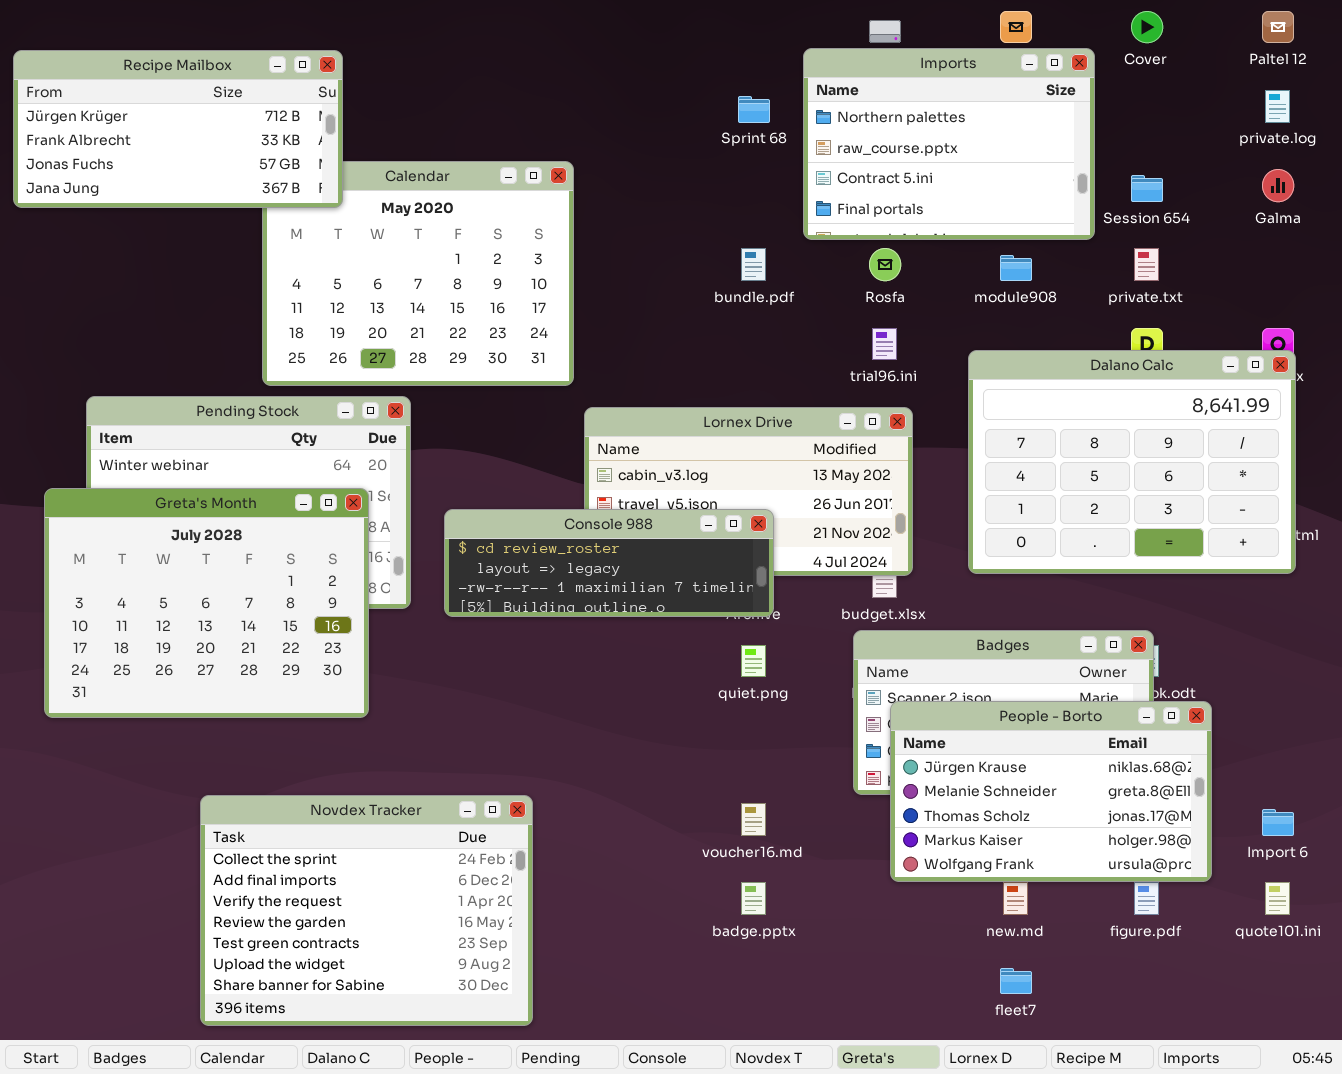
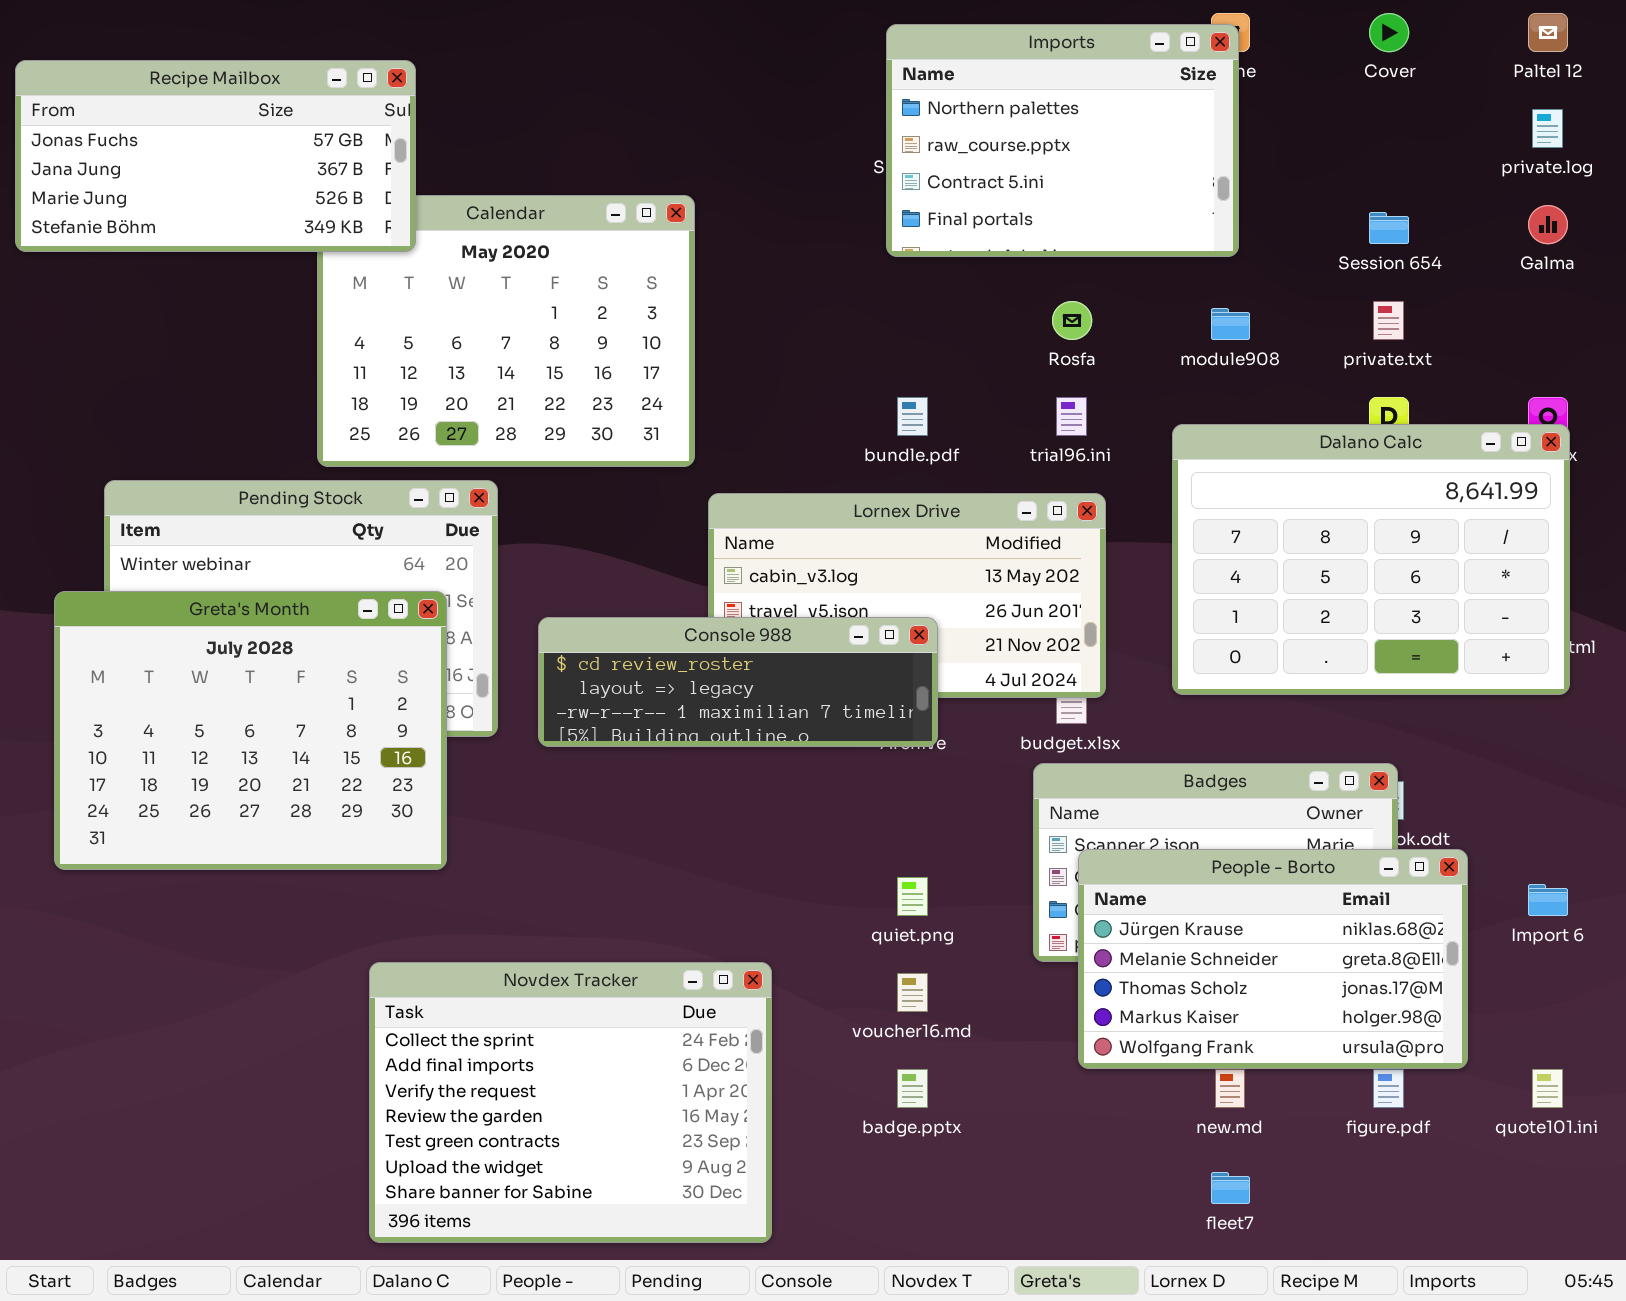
Imports: [803,48,1095,240] -> [886,24,1239,257], moved
Recipe Mailbox: [13,50,343,208] -> [15,60,416,252], scrolled down 2 rows
bundle.pdf: [741,248,766,281] -> [897,397,928,436], moved
quiet.png: [741,645,766,677] -> [897,877,928,916], moved
Novdex Tracker: [200,795,533,1026] -> [369,962,772,1243], moved
Import 6: [1262,809,1294,836] -> [1528,884,1568,916], moved

